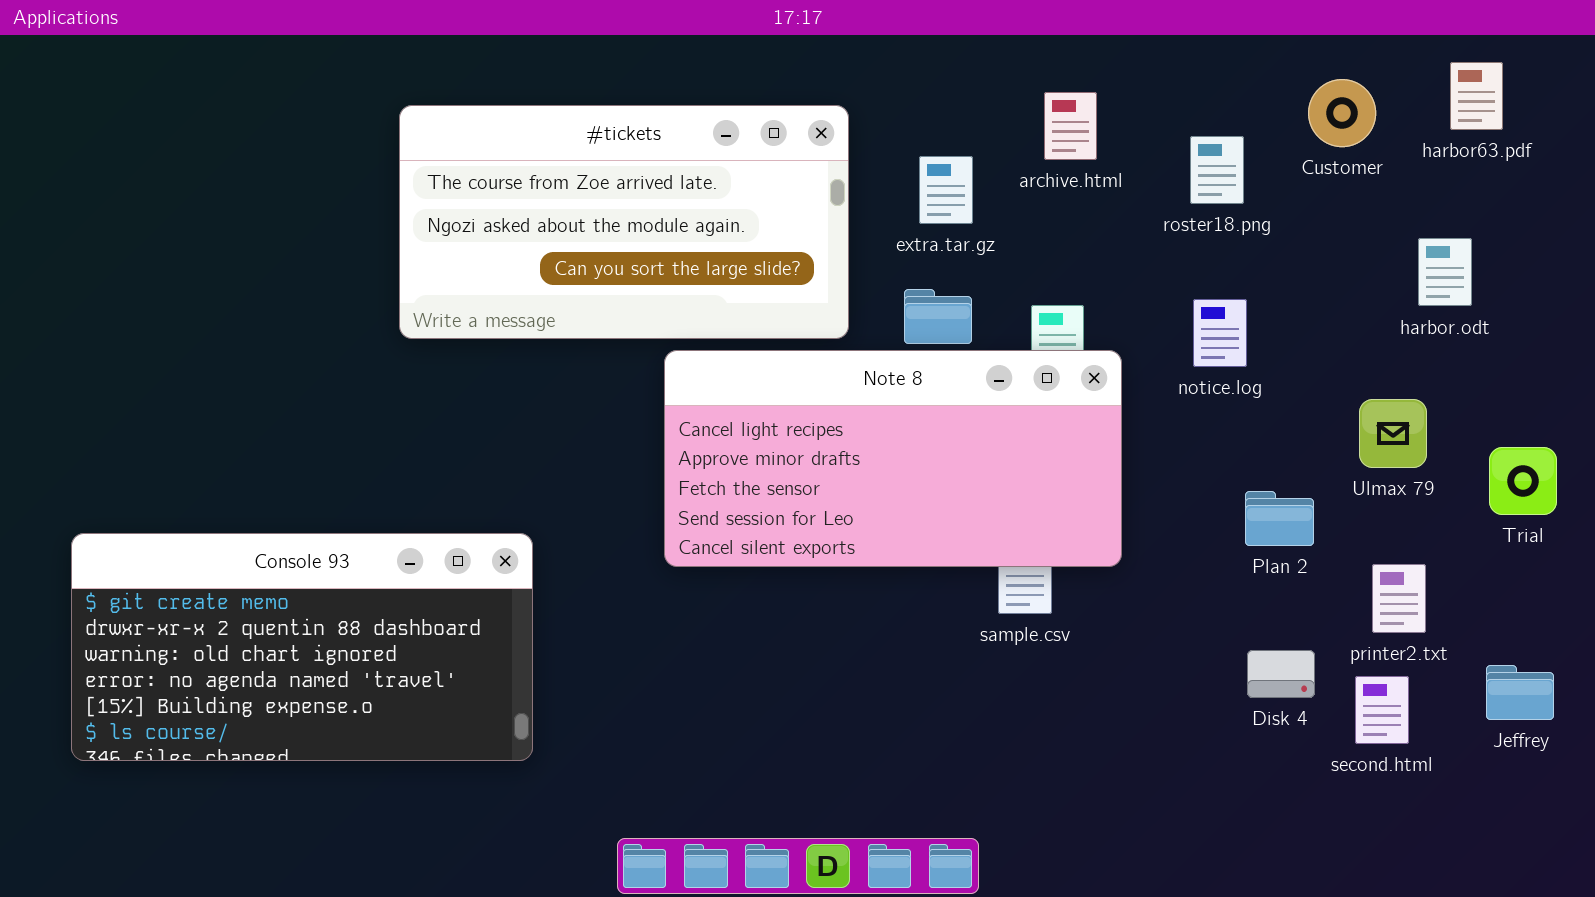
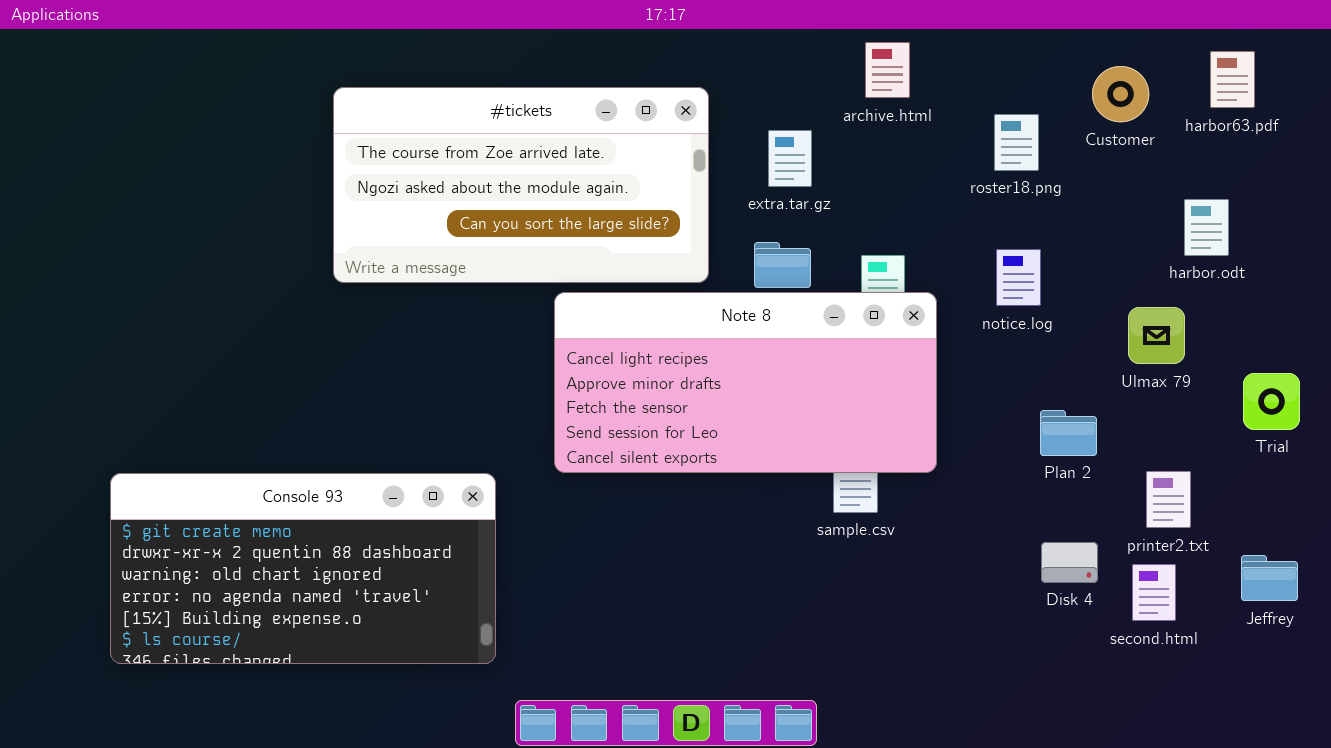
archive.html: [1044,92,1097,160] -> [865,42,910,98], moved
Ulmax 79: [1359,399,1427,468] -> [1128,307,1185,364], moved
Console 93: [71,533,533,761] -> [110,473,496,664], moved

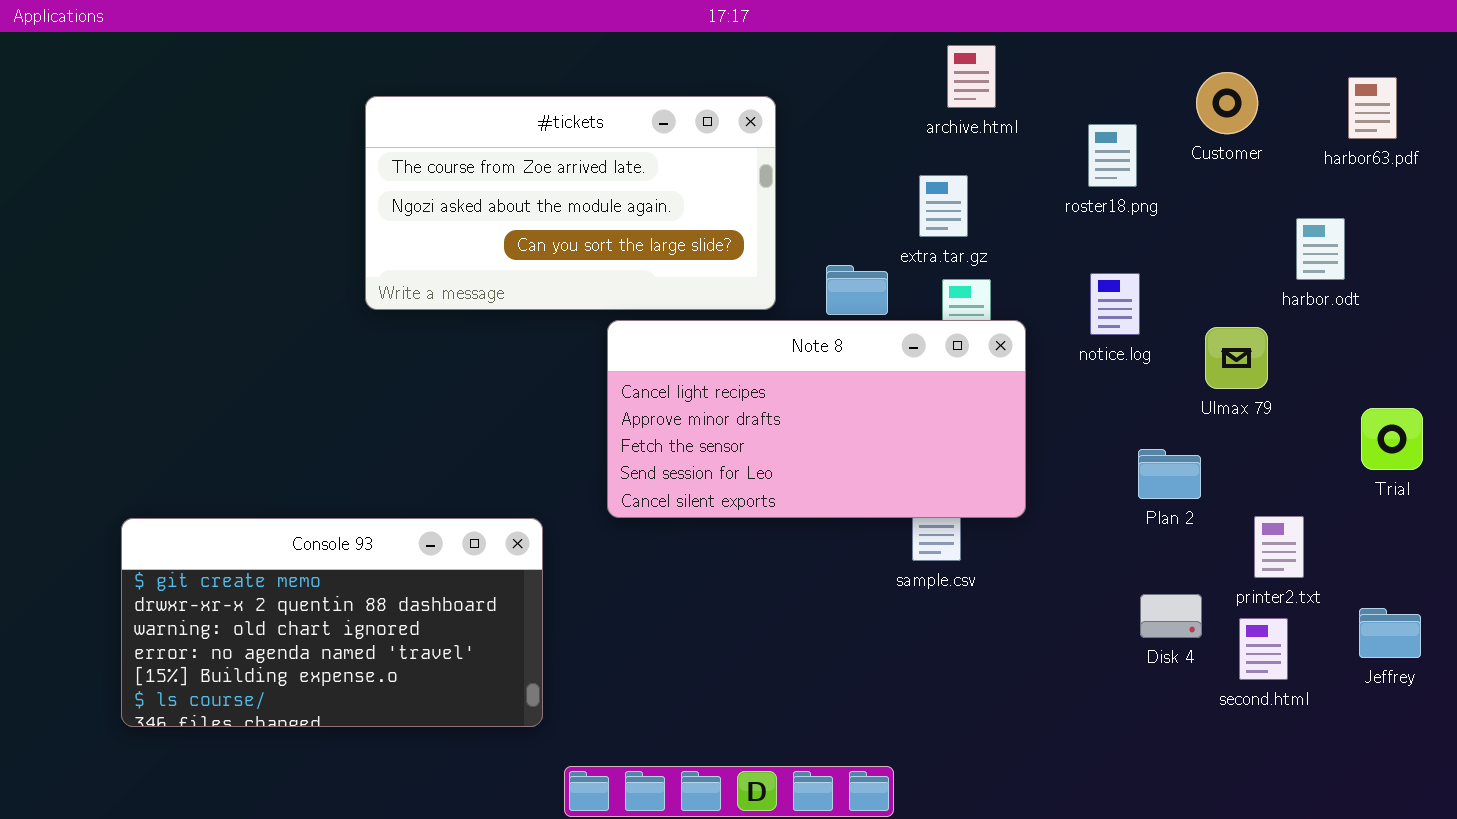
harbor63.pdf: [1210,51,1255,108] -> [1348,77,1397,139], moved
extra.tar.gz: [768,130,812,187] -> [919,175,968,237], moved
Ulmax 79: [1128,307,1185,364] -> [1205,327,1268,389], moved

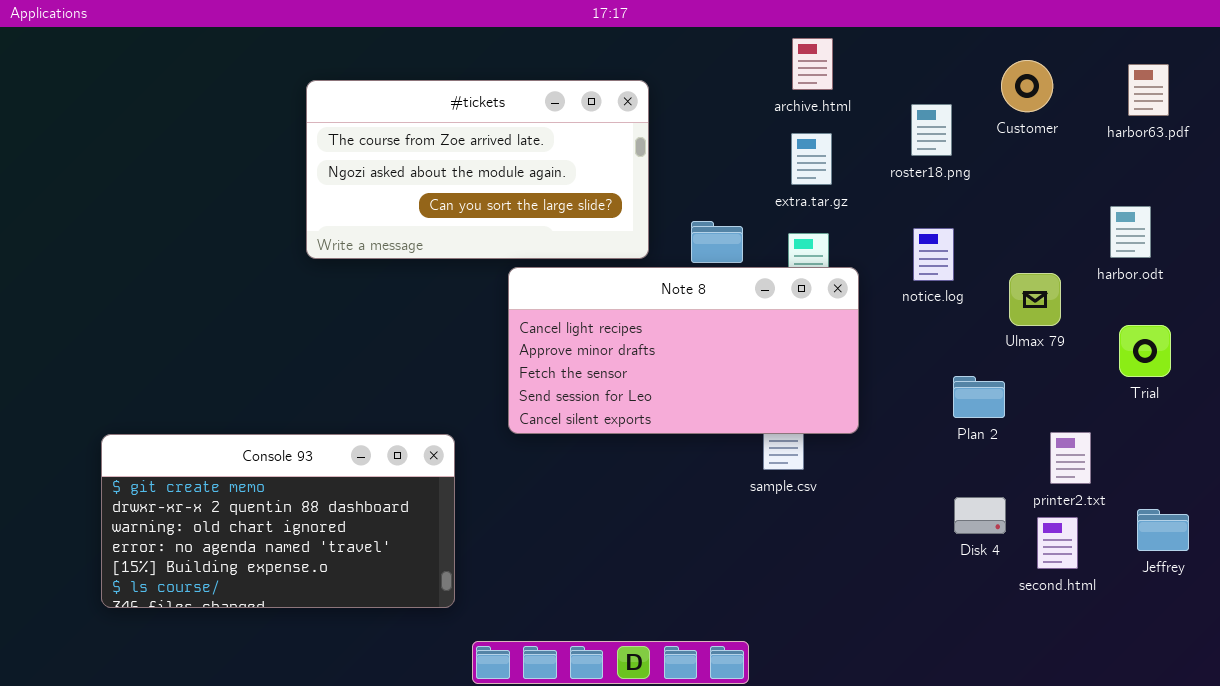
extra.tar.gz: [919,175,968,237] -> [791,133,832,185], moved
harbor.odt: [1296,218,1345,280] -> [1110,206,1151,258], moved
Trial: [1361,408,1423,470] -> [1119,325,1171,377], moved

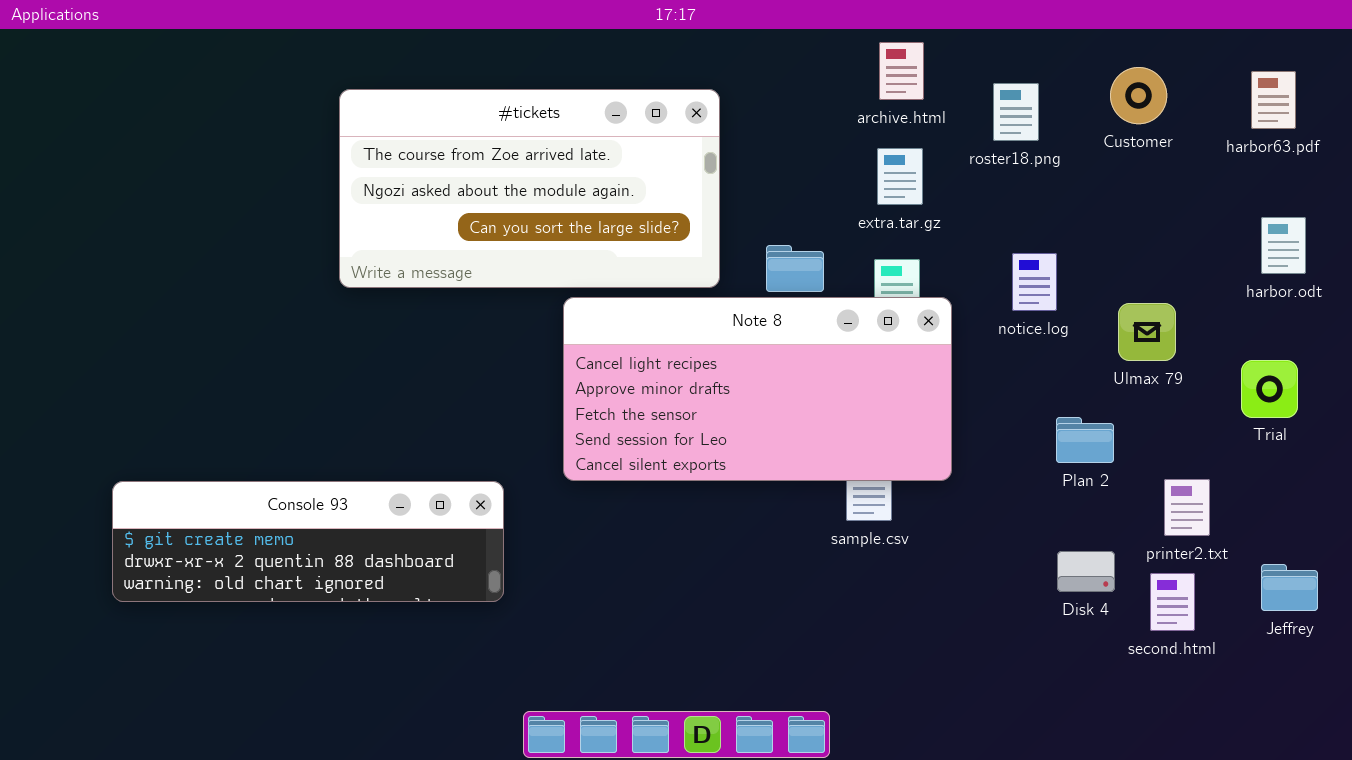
roster18.png: [911,104,952,156] -> [993,83,1039,141], moved
harbor.odt: [1110,206,1151,258] -> [1261,217,1306,274], moved
Console 93: [101,434,455,608] -> [112,481,504,602], resized

